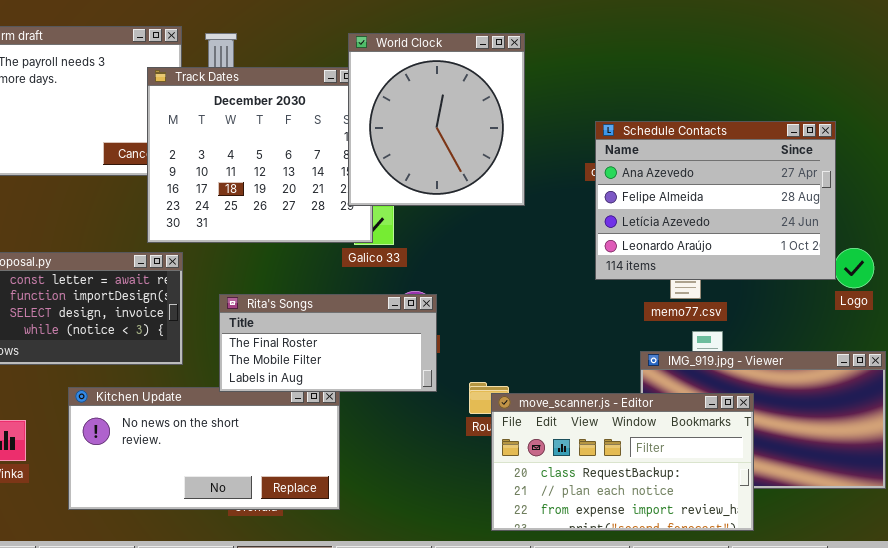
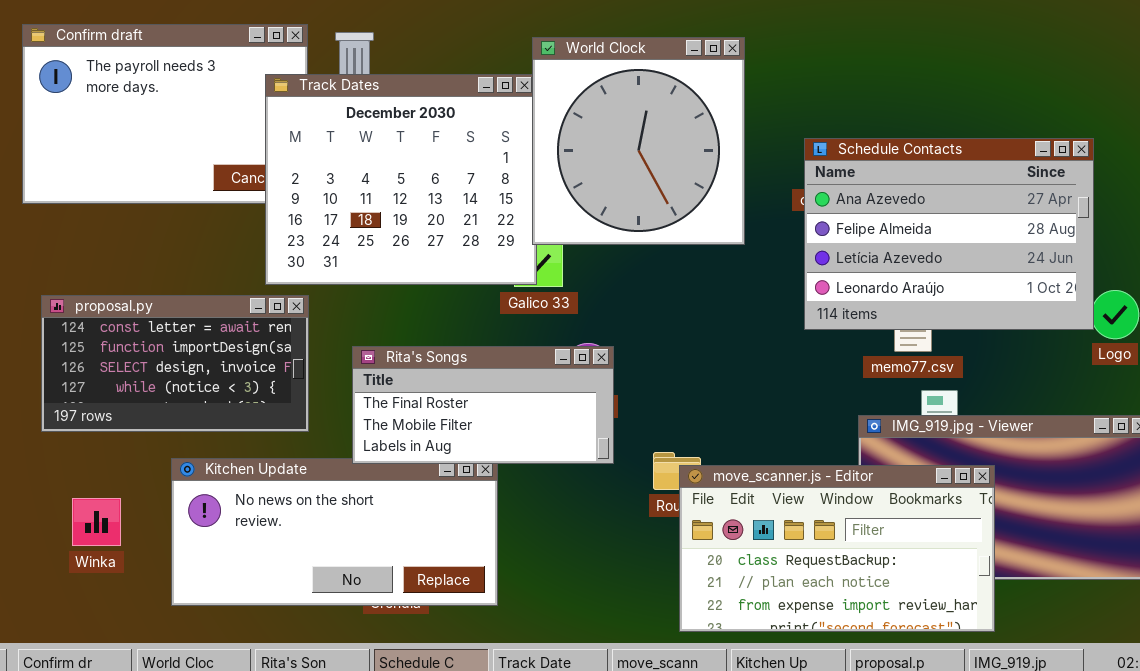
World Clock: [348,33,525,206] -> [532,37,745,245], moved

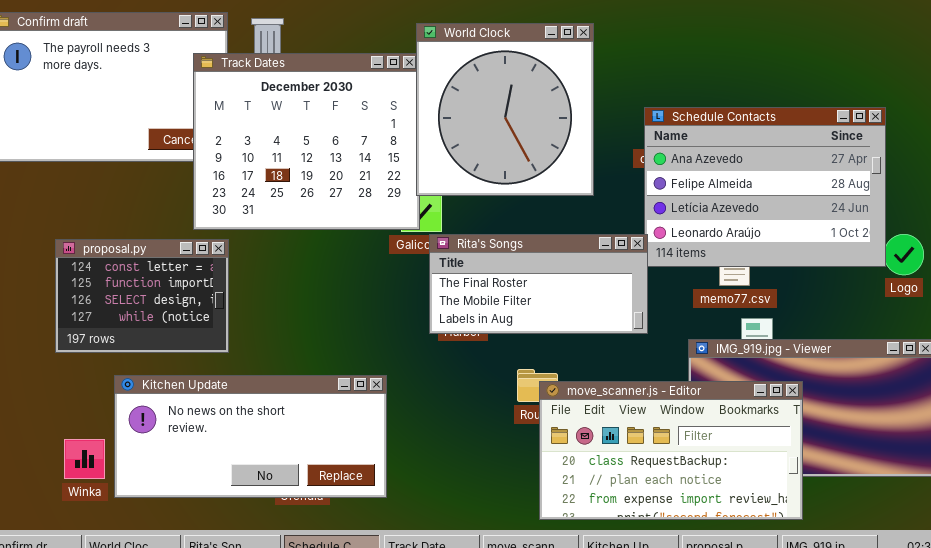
proposal.py: [41,295,309,432] -> [55,239,229,353], resized
Rita's Songs: [352,346,614,464] -> [429,234,648,334], moved
Winka: [72,498,121,546] -> [64,439,105,479], moved

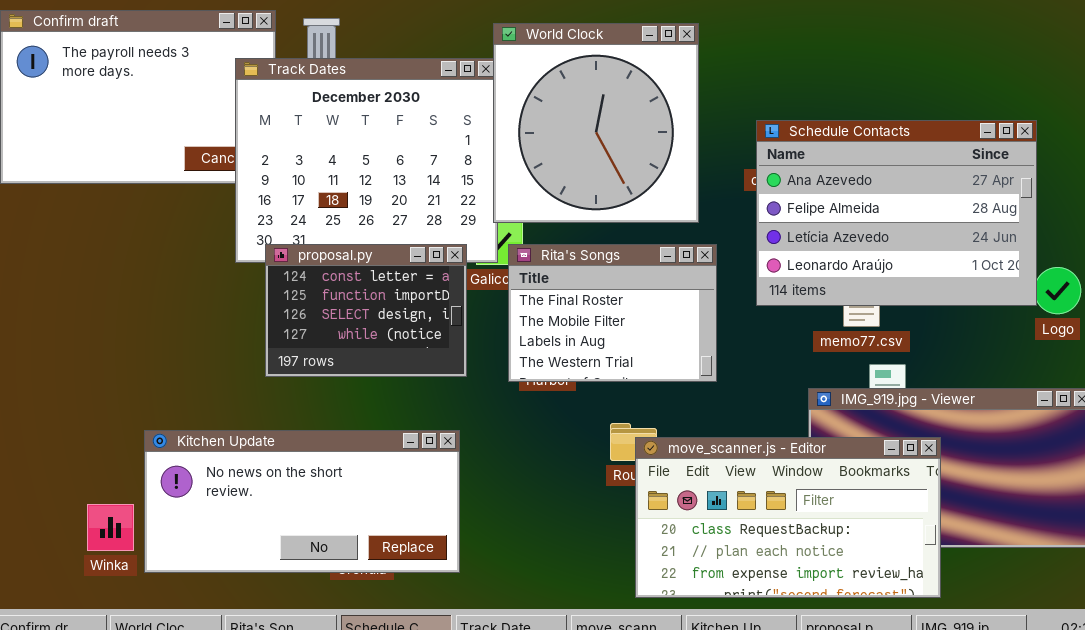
Rita's Songs: [429,234,648,334] -> [508,244,717,382], resized
proposal.py: [55,239,229,353] -> [265,244,467,377], moved

